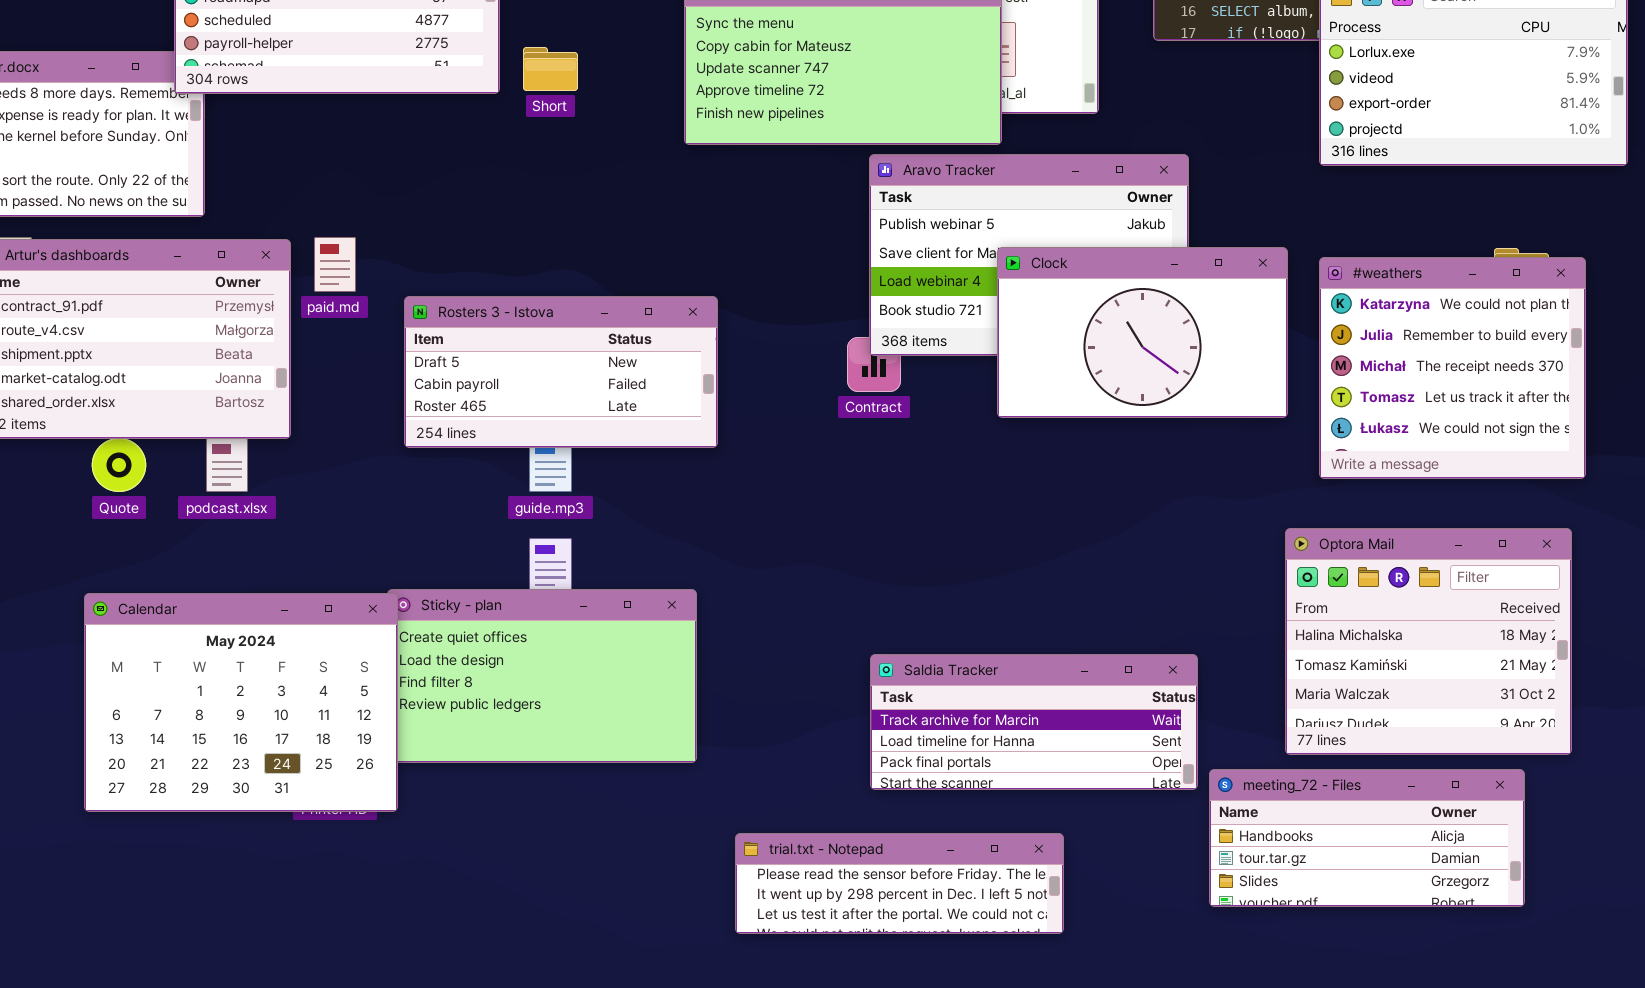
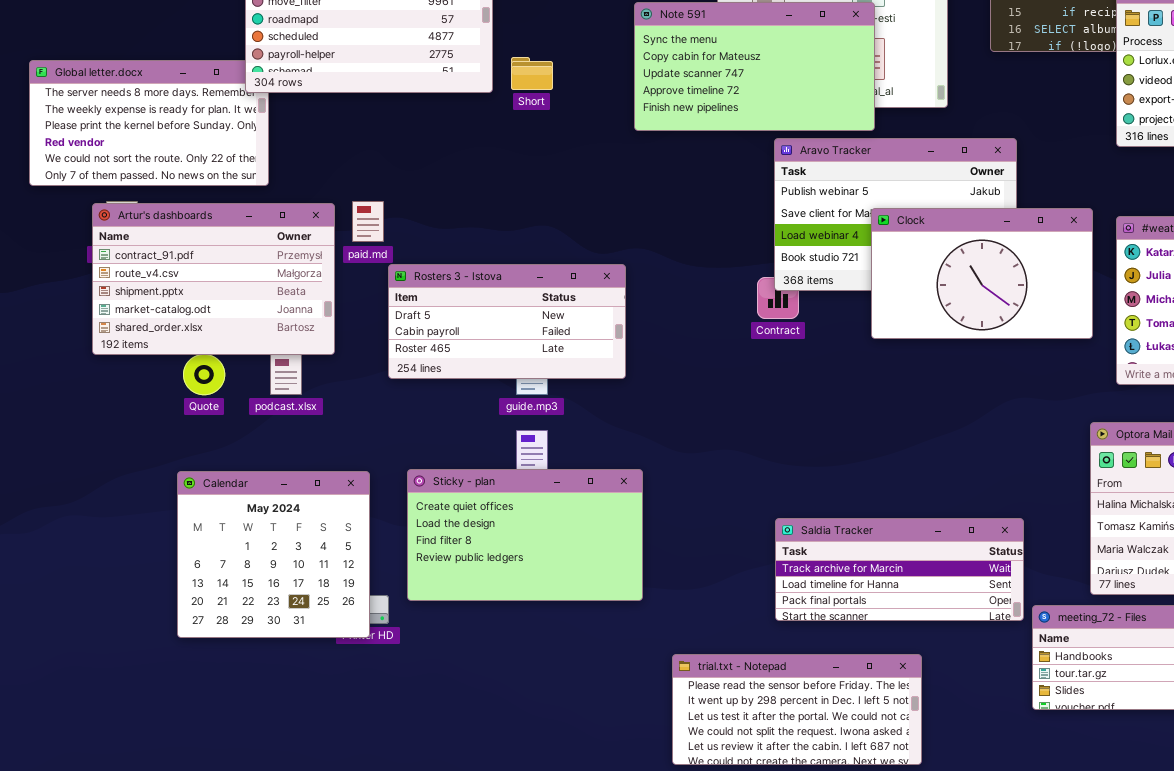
Rosters 3 - Istova: [404,296,718,448] -> [388,264,626,379], moved
Calendar: [84,593,398,812] -> [177,471,370,638], resized
trial.txt - Notepad: [735,833,1064,934] -> [672,654,922,765], resized

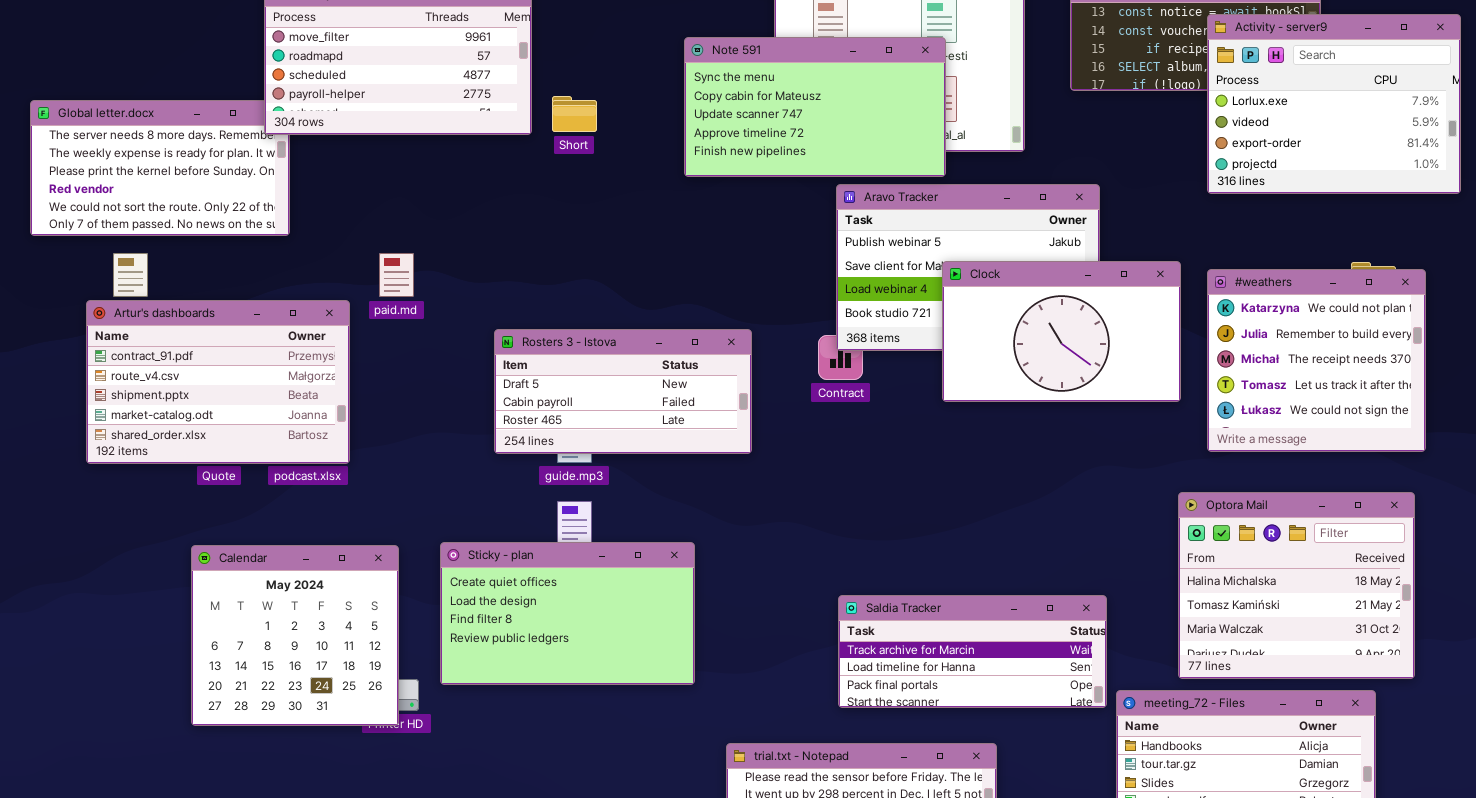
Artur's dashboards: [92,203,335,355] -> [86,300,350,464], moved
Rosters 3 - Istova: [388,264,626,379] -> [494,329,752,454], moved

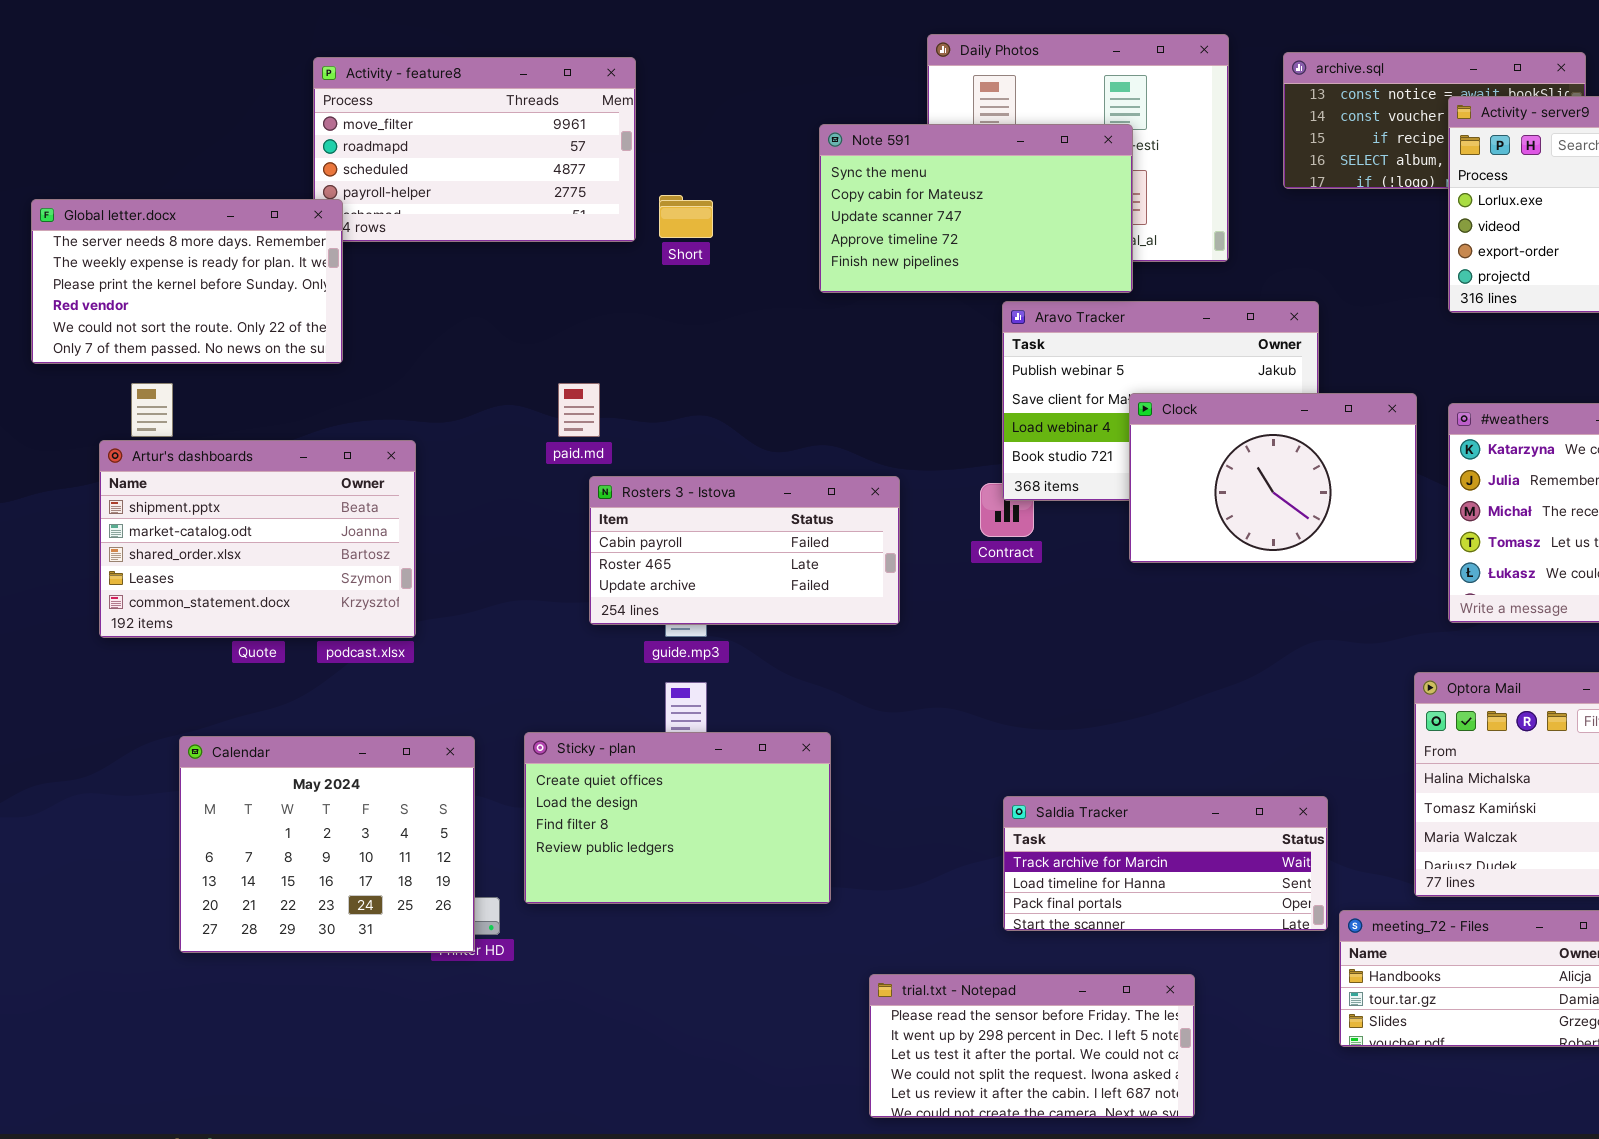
Global letter.docx: [30,100,290,236] -> [31,199,343,364], raised
paid.md: [379,253,414,297] -> [558,383,600,437], moved
Artur's dashboards: [86,300,350,464] -> [99,440,416,638], scrolled down 2 rows
Rosters 3 - Istova: [494,329,752,454] -> [589,476,900,625], scrolled down 1 row
Calendar: [191,545,399,726] -> [179,736,475,953], resized

